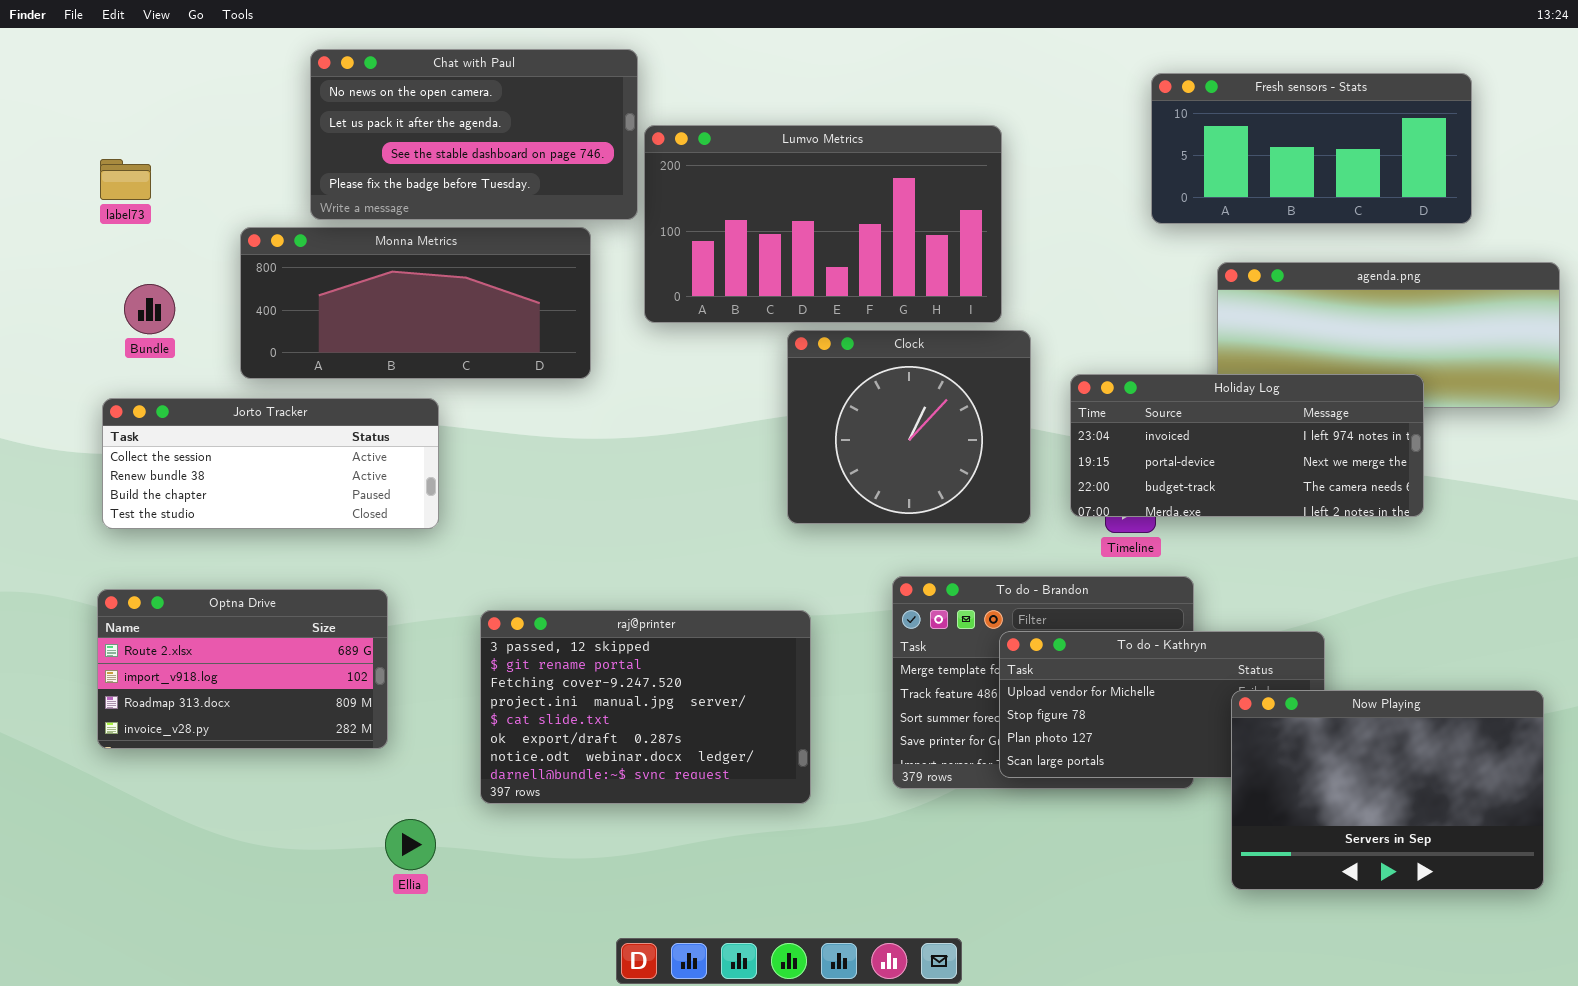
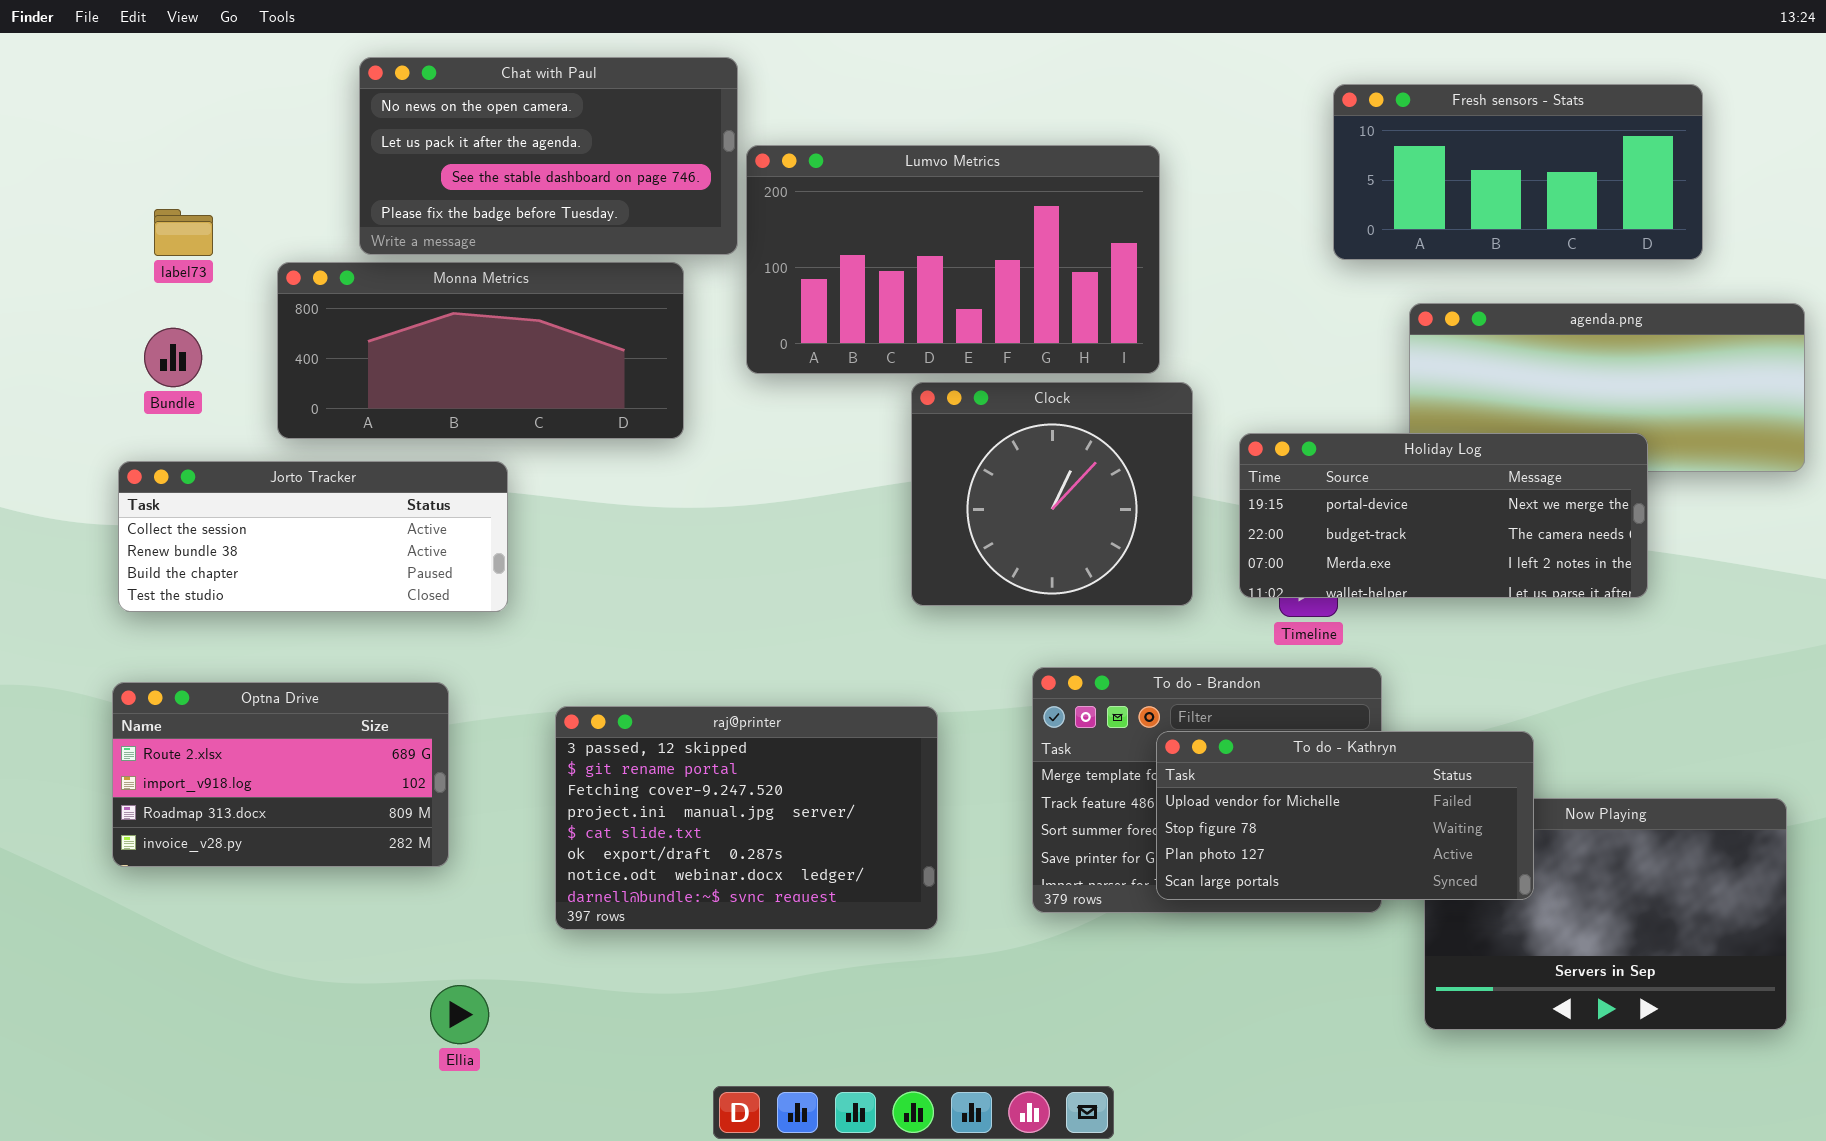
label73: [100,159,151,200] -> [154,209,213,256], moved
Holiday Log: [1070,374,1424,517] -> [1239,433,1648,598], scrolled down 1 row
To do - Kathryn: [999,631,1325,778] -> [1156,731,1534,900], raised
Ellia: [385,819,436,870] -> [430,985,489,1044], moved

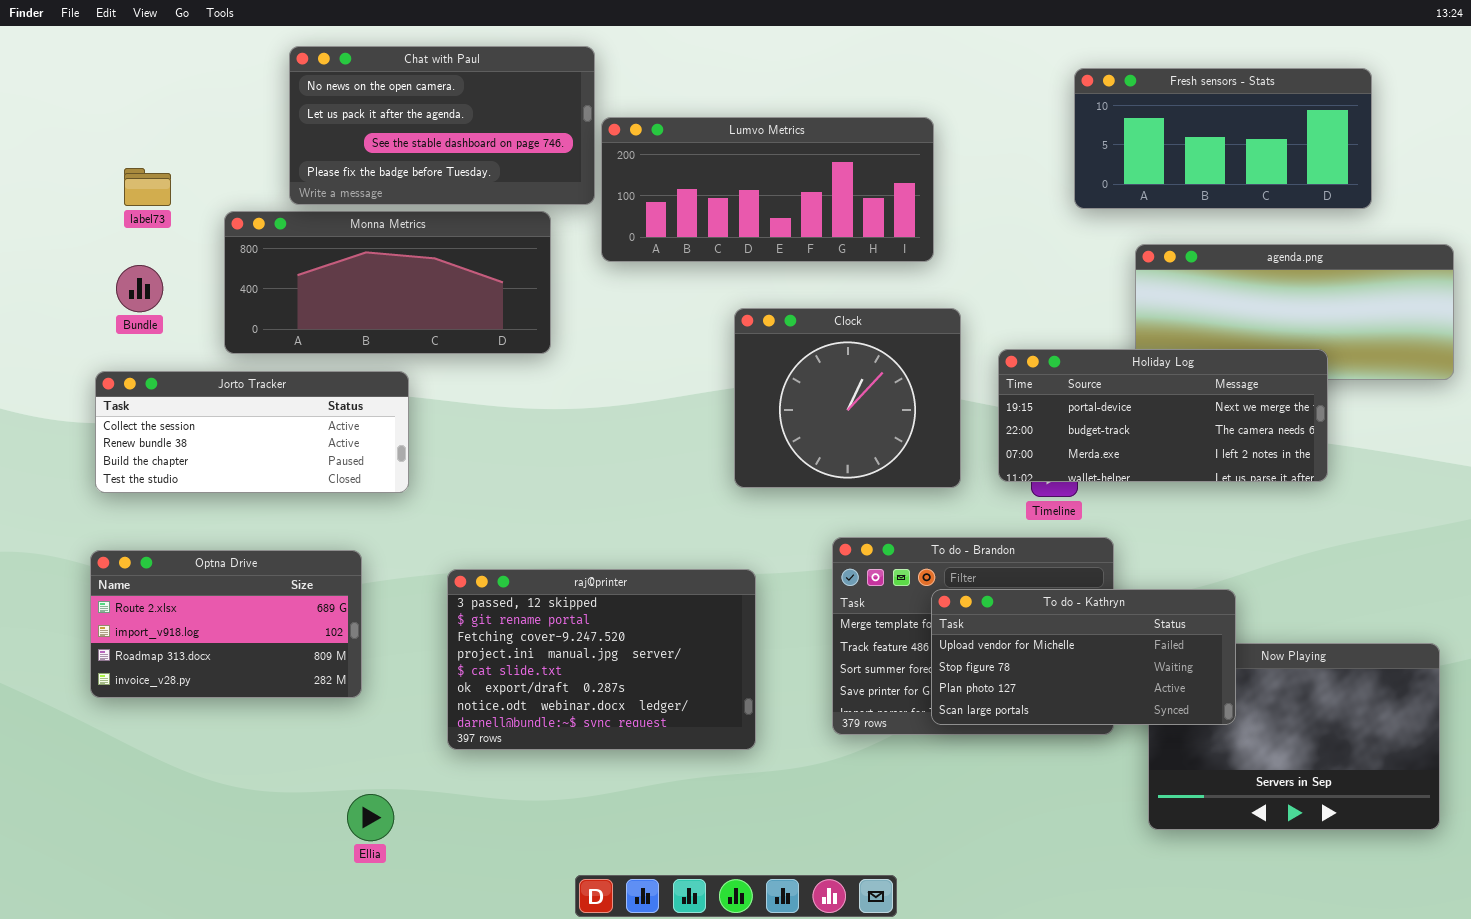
Lumvo Metrics: [746,145,1160,374] -> [601,117,934,262], resized

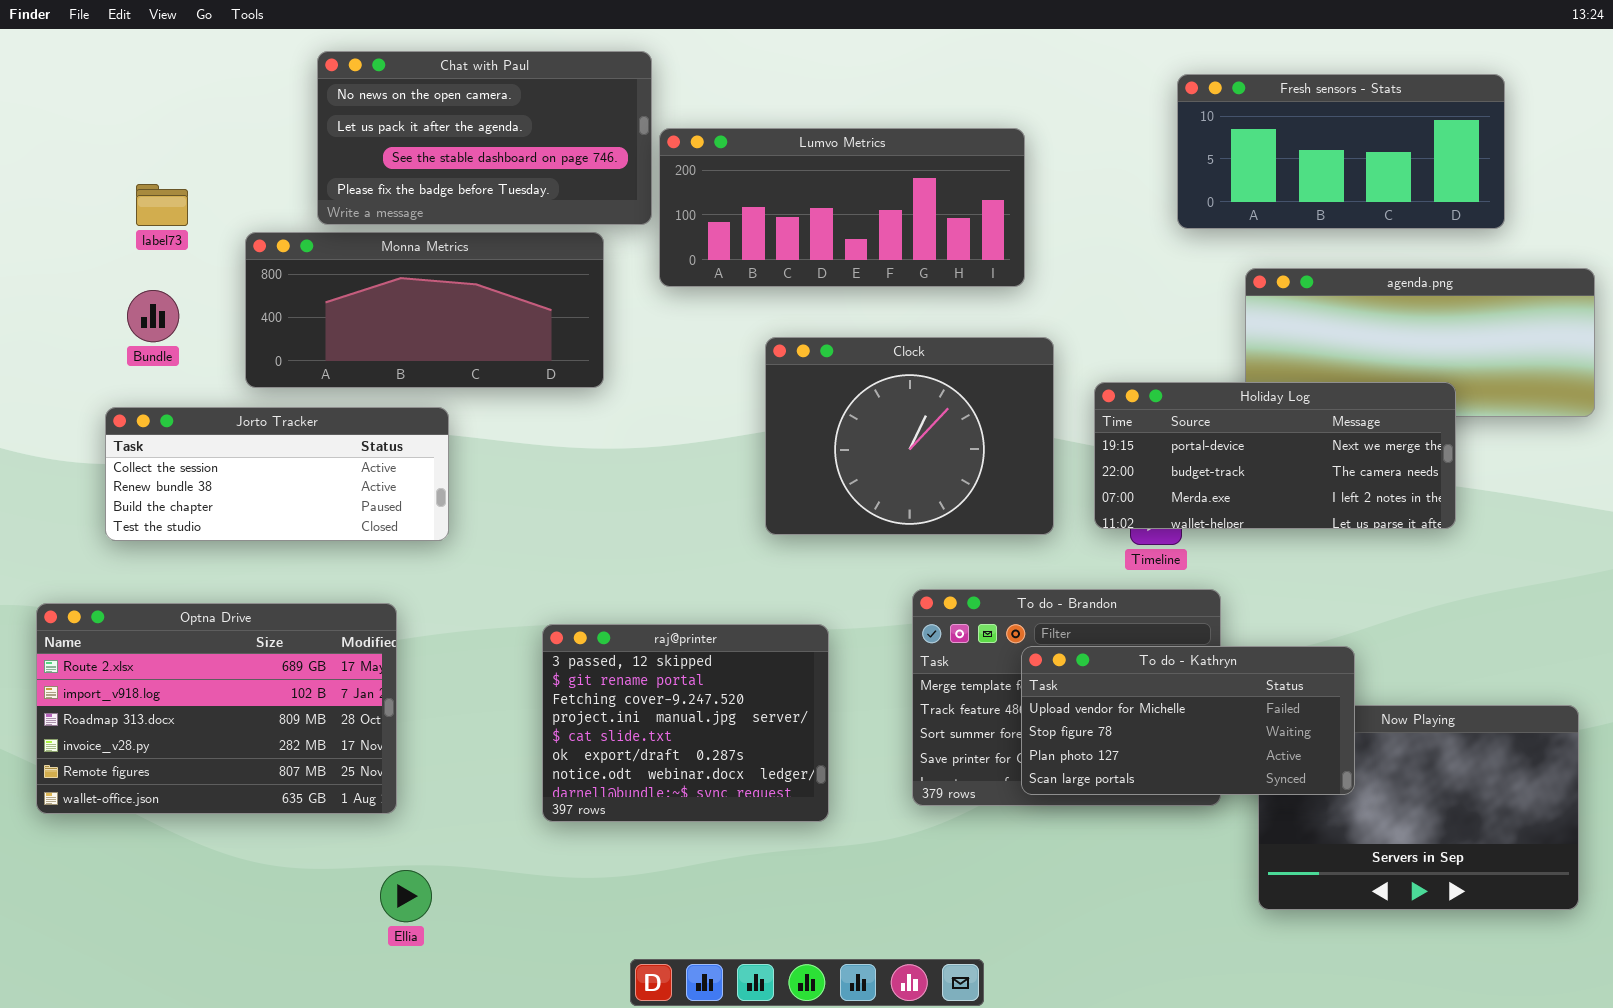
Clock: [734,308,961,488] -> [765,337,1054,535], resized
Optna Drive: [90,550,362,698] -> [36,603,397,814], resized
raj@printer: [447,569,756,750] -> [542,624,829,822], resized

